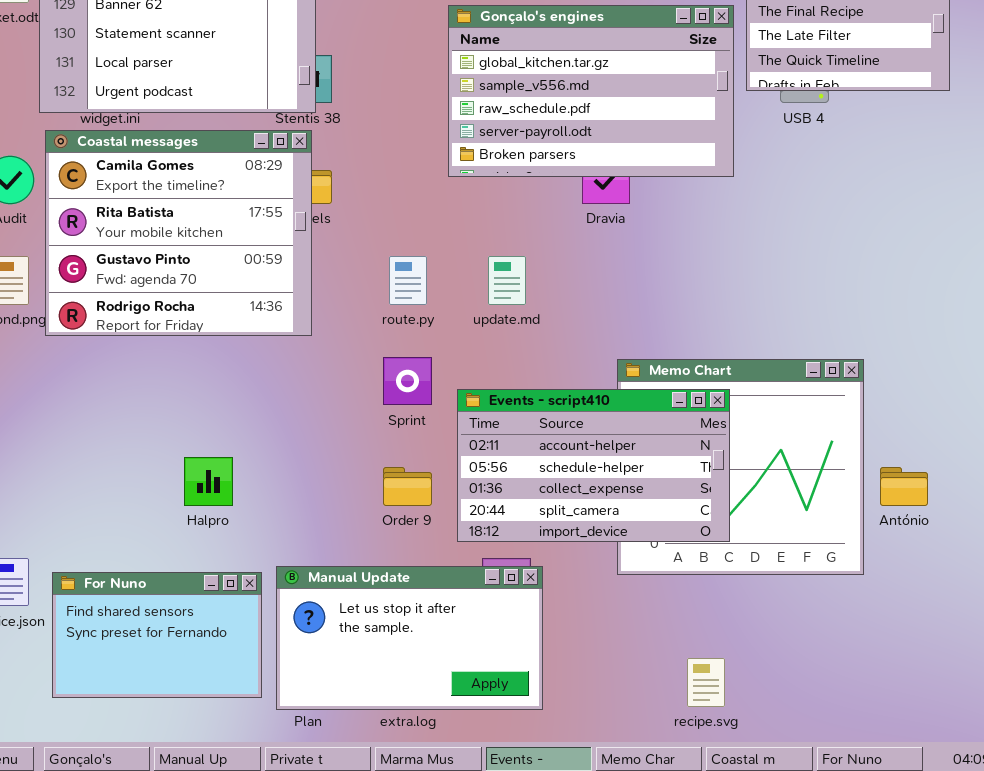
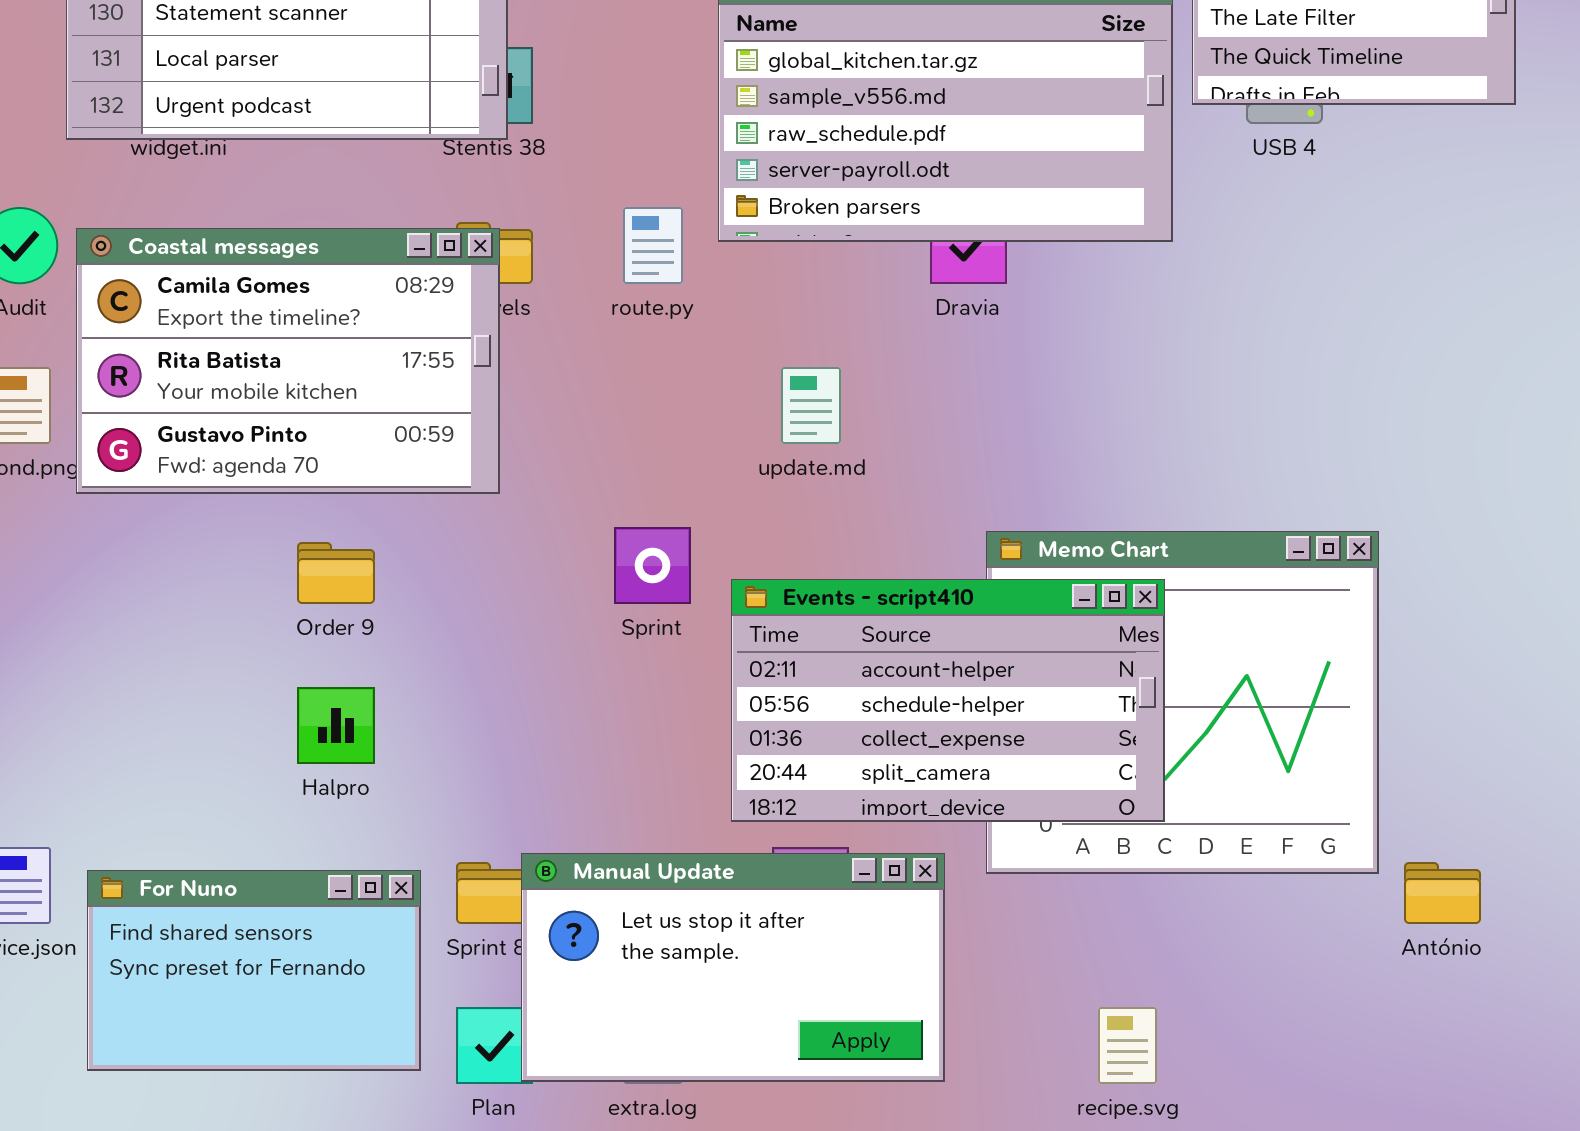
Coastal messages: [45,130,312,336] -> [76,228,500,494], resized
route.py: [389,256,427,305] -> [623,207,683,284], moved
Order 9: [383,467,432,506] -> [297,542,375,604], moved
António: [880,467,928,506] -> [1404,862,1481,924], moved
Manual Update: [276,566,543,710] -> [521,853,945,1082], moved

